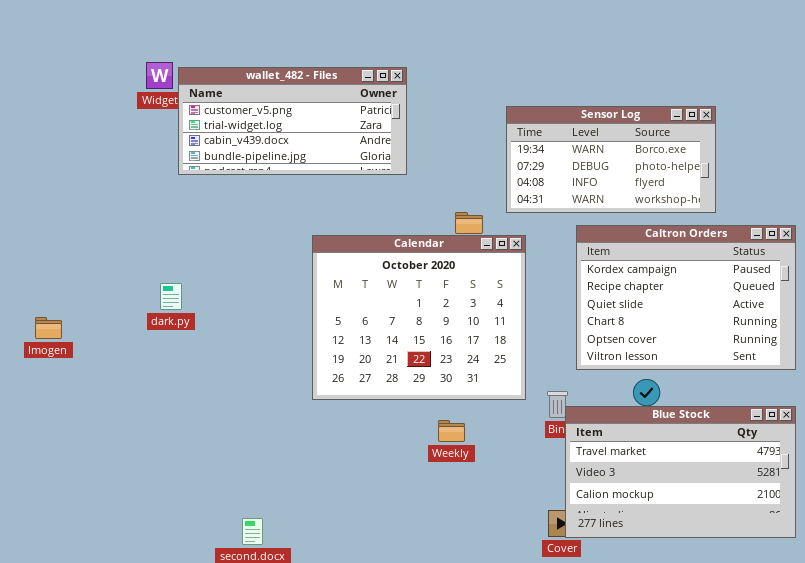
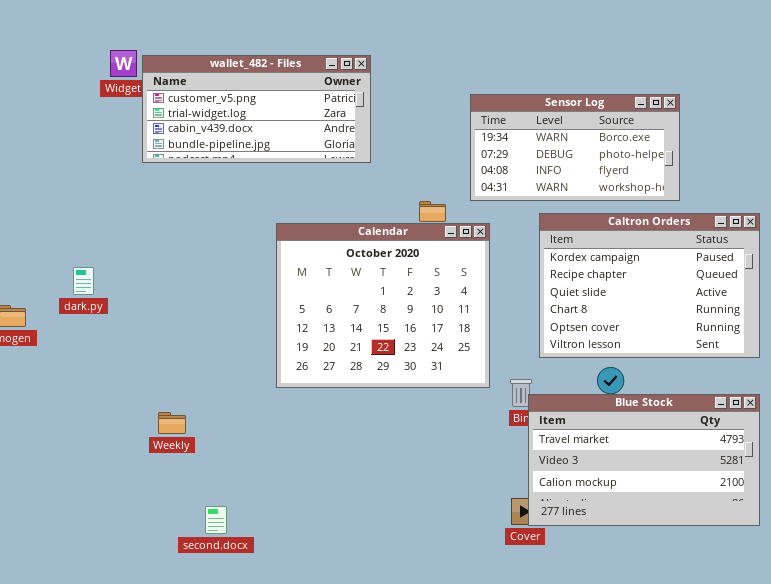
dark.py: [160,283,182,310] -> [73,267,94,295], moved
Weekly: [438,420,465,442] -> [158,412,186,434], moved

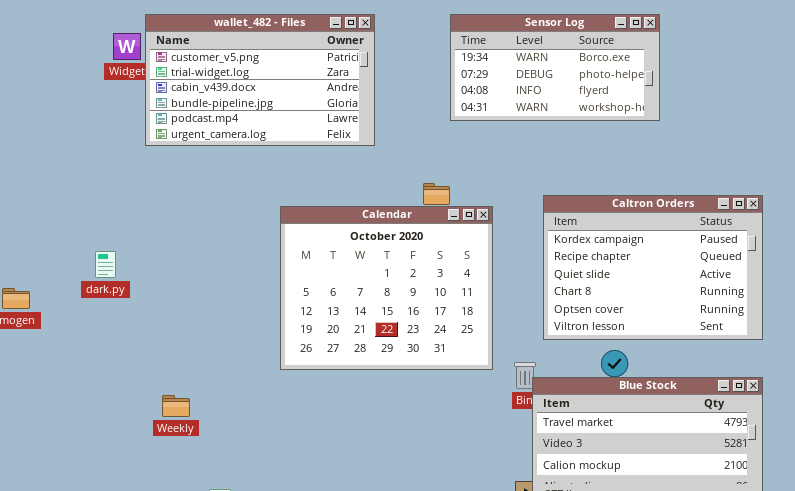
wallet_482 - Files: [142,55,371,163] -> [145,14,375,146], resized
Sensor Log: [470,94,680,201] -> [450,14,660,121], moved
dark.py: [73,267,94,295] -> [95,251,116,278], moved

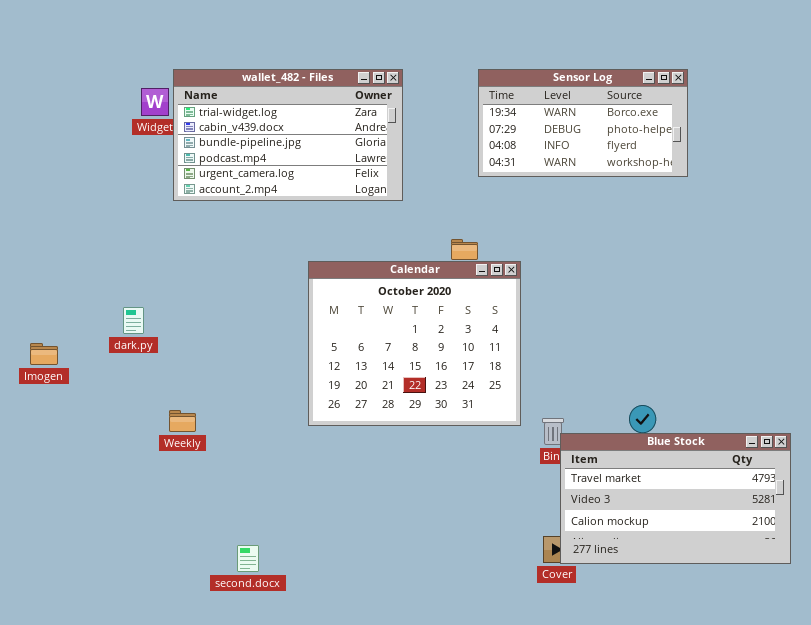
wallet_482 - Files: [145,14,375,146] -> [173,69,403,201], scrolled down 1 row
Caltron Orders: [543,195,763,340] -> none, closed
Weekly: [162,395,190,417] -> [169,410,196,432], moved

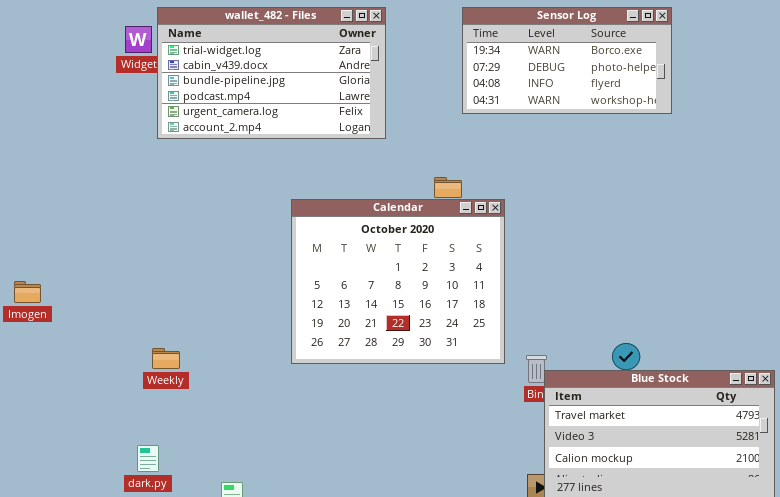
dark.py: [123,307,144,334] -> [137,445,159,472], moved

